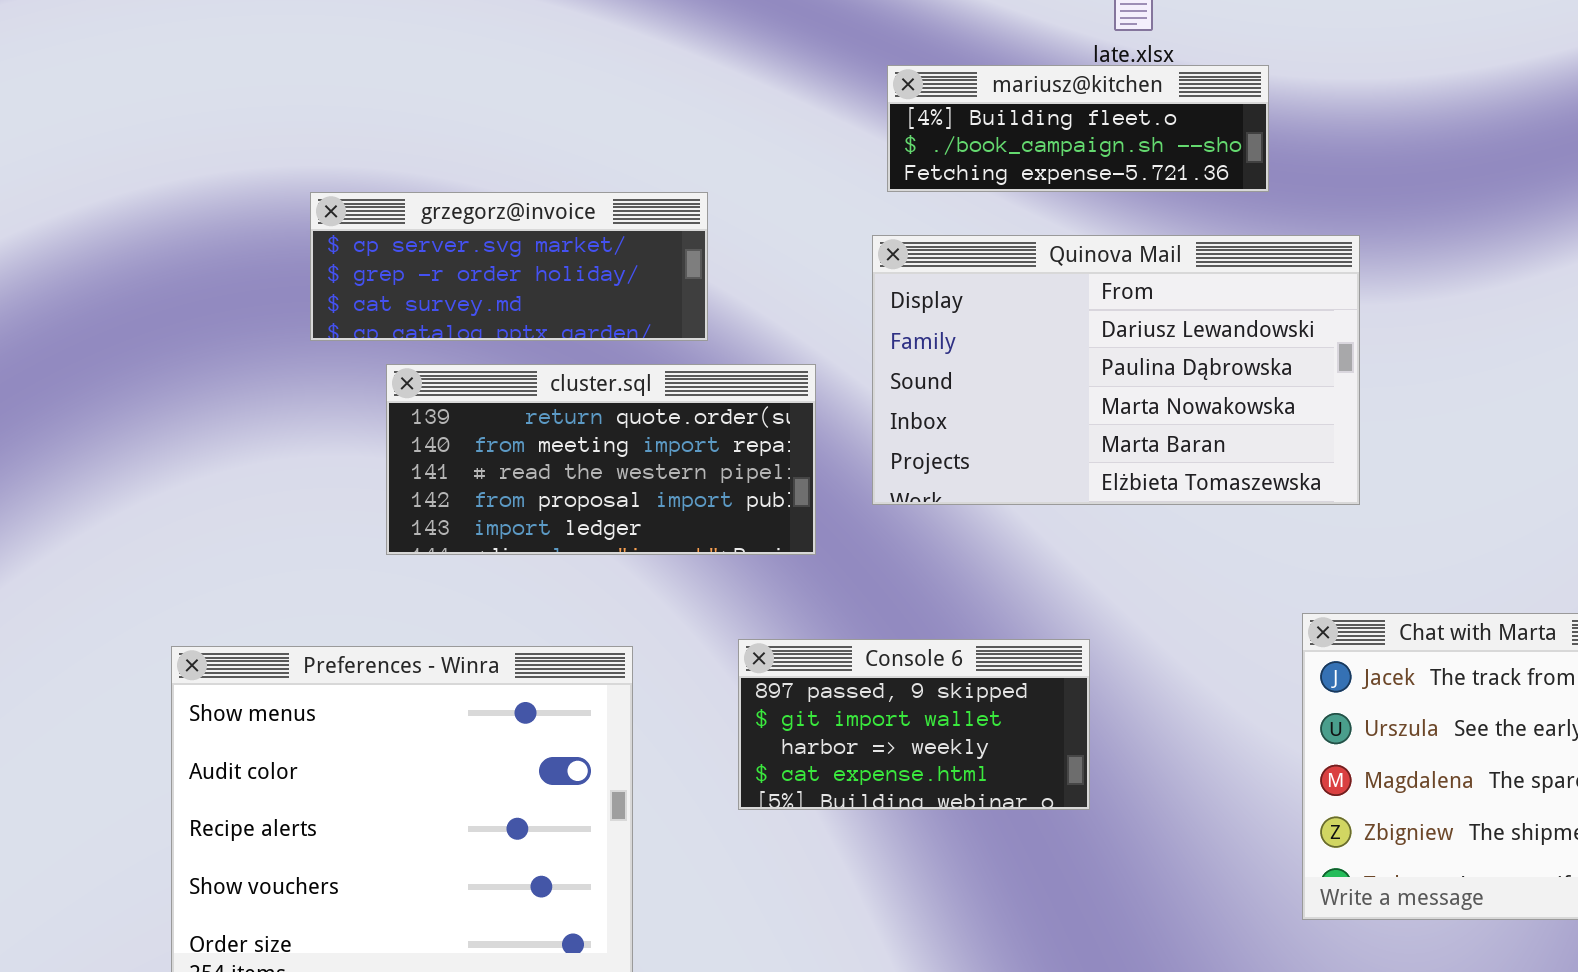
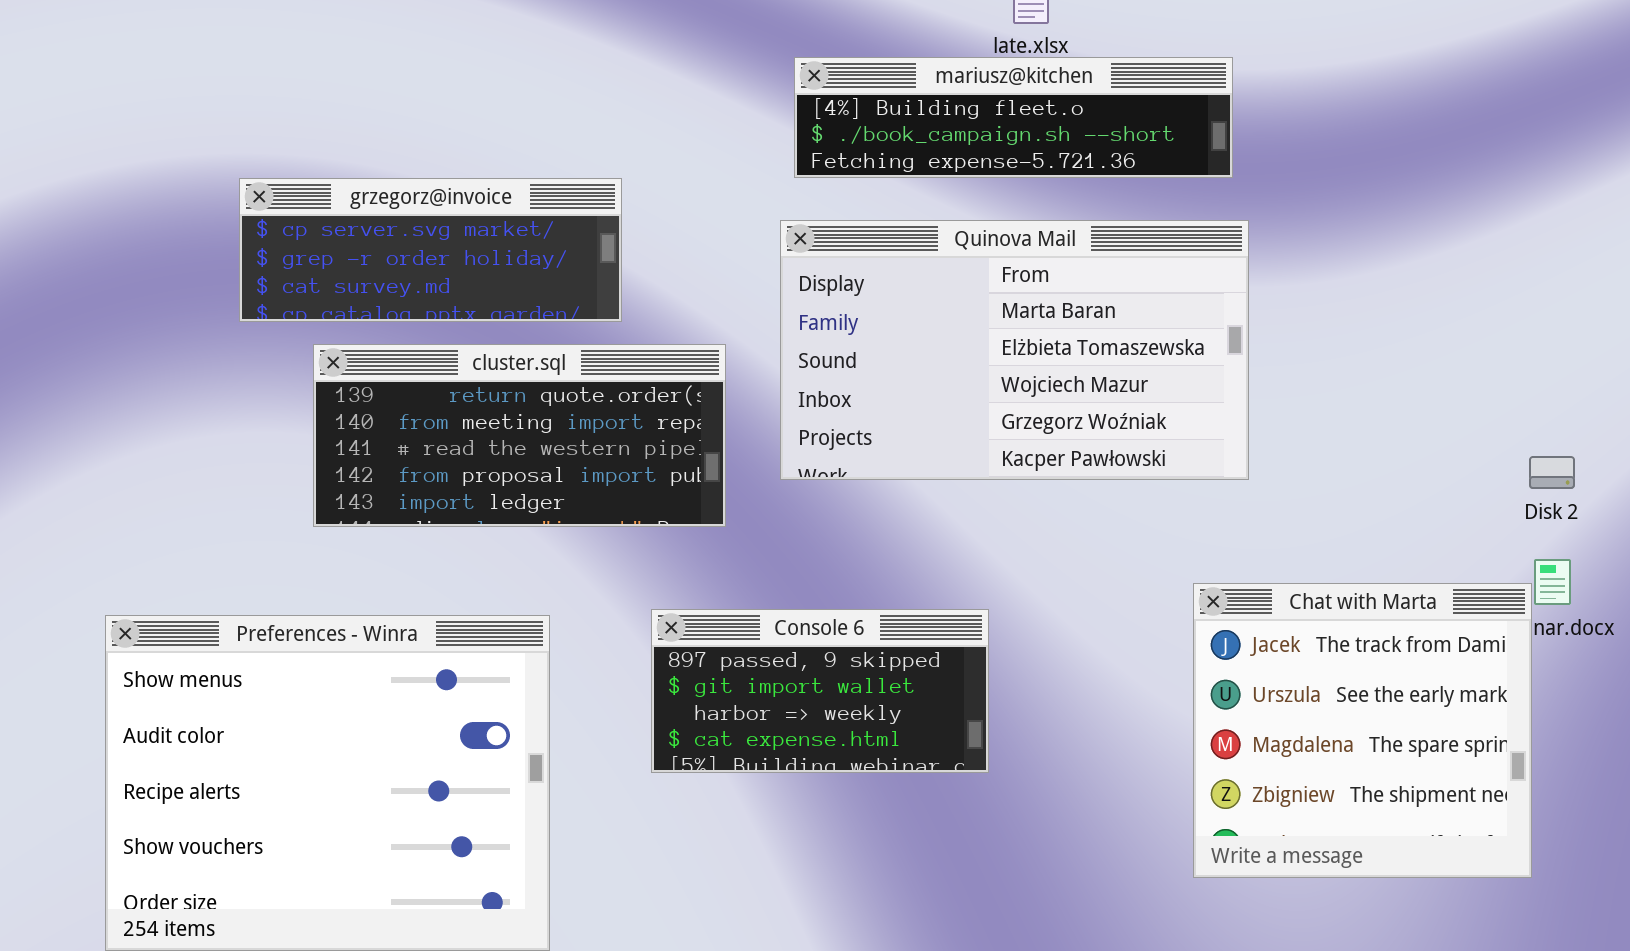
mariusz@kitchen: [887,65,1269,192] -> [794,57,1233,178], resized
Quinova Mail: [872,235,1360,505] -> [780,220,1249,480], scrolled down 3 rows

